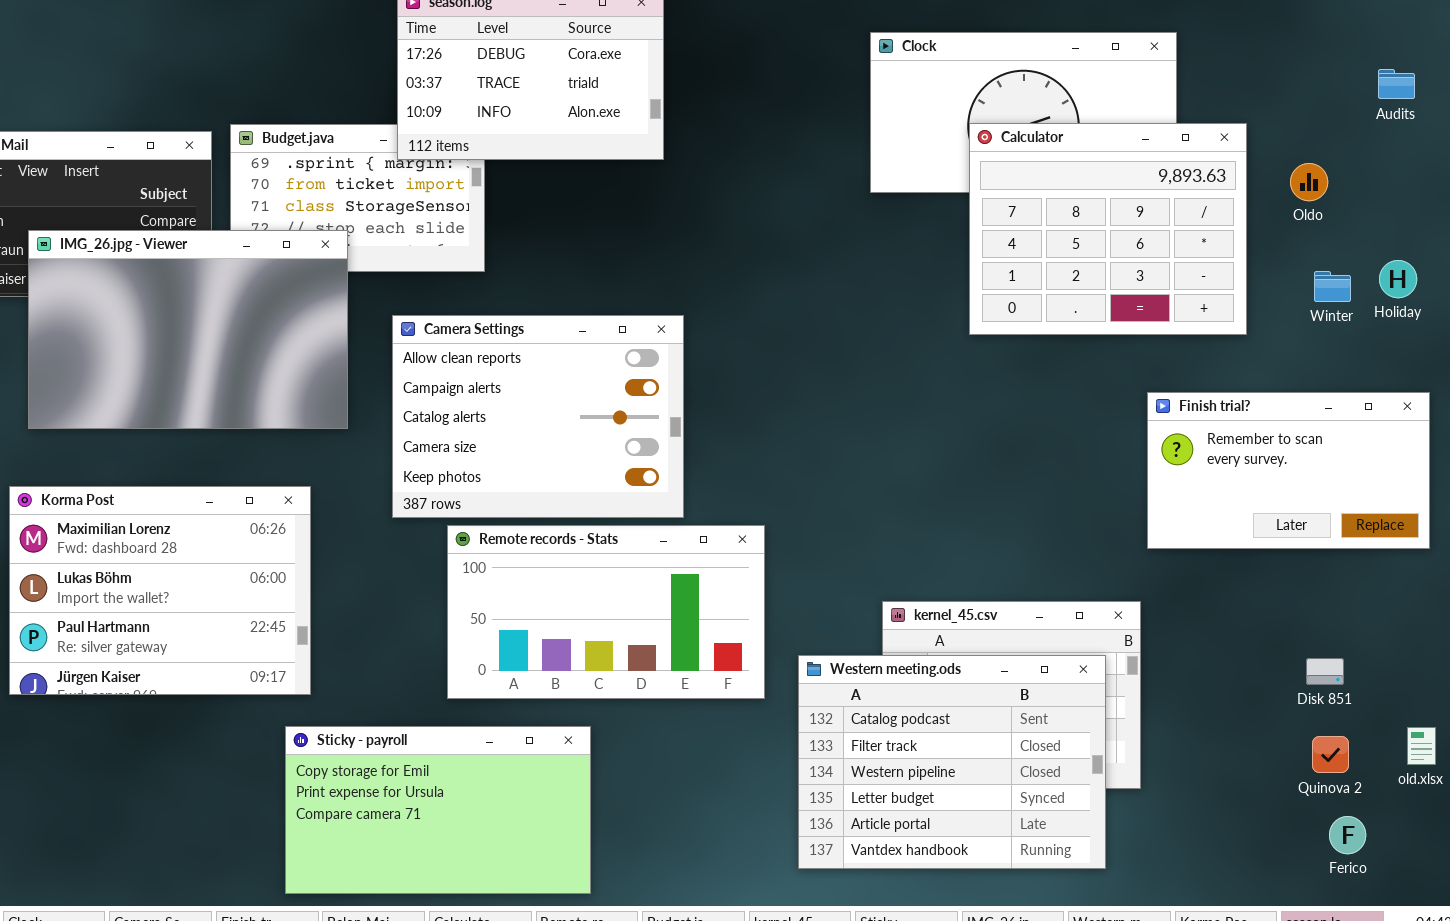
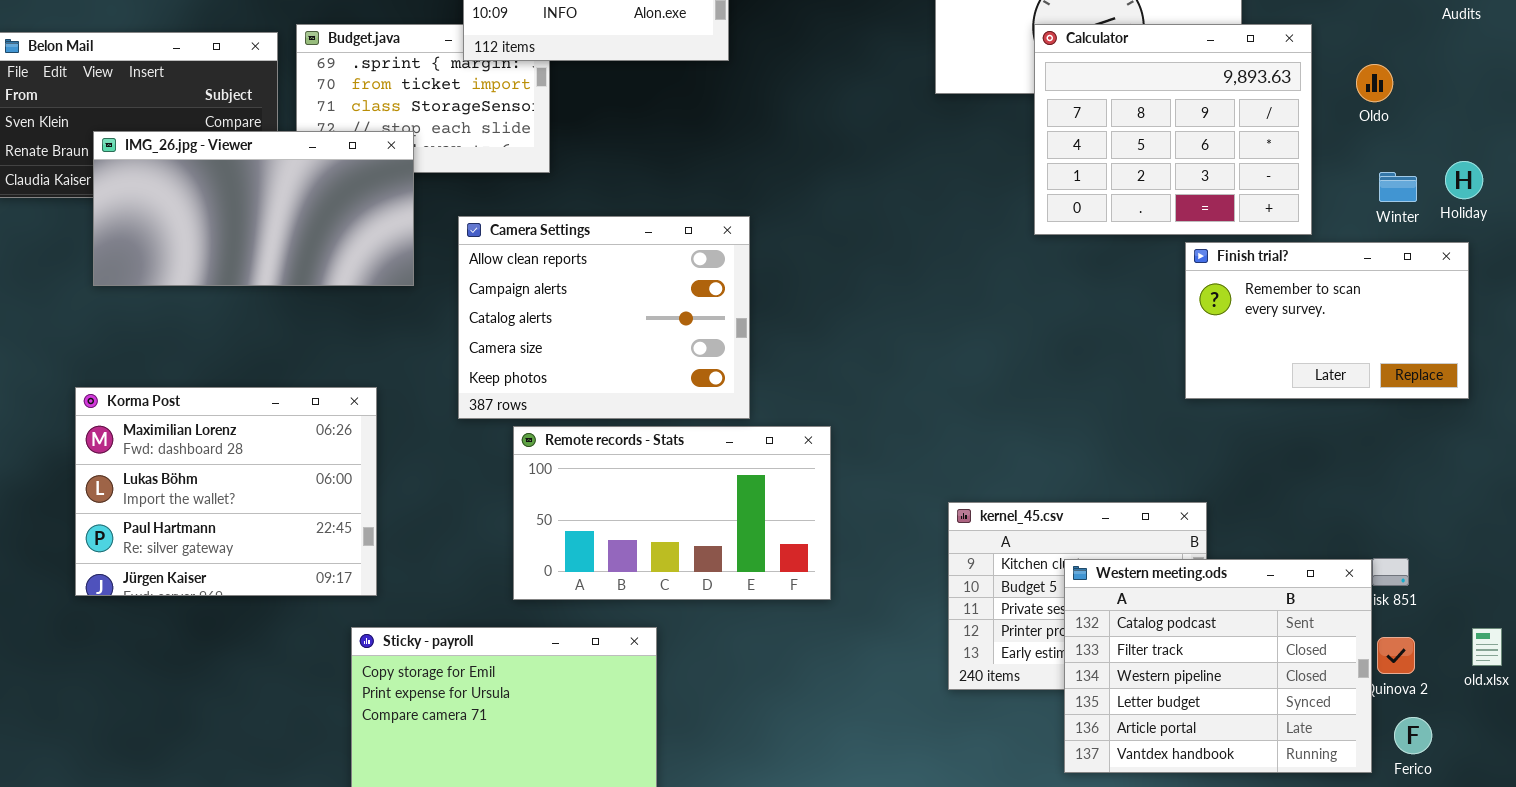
IMG_26.jpg - Viewer: [28,230,348,429] -> [93,131,414,286], resized
Finish trial?: [1147,392,1430,549] -> [1185,242,1469,399], moved
Western meeting.ods: [798,655,1106,869] -> [1064,559,1372,773], moved

